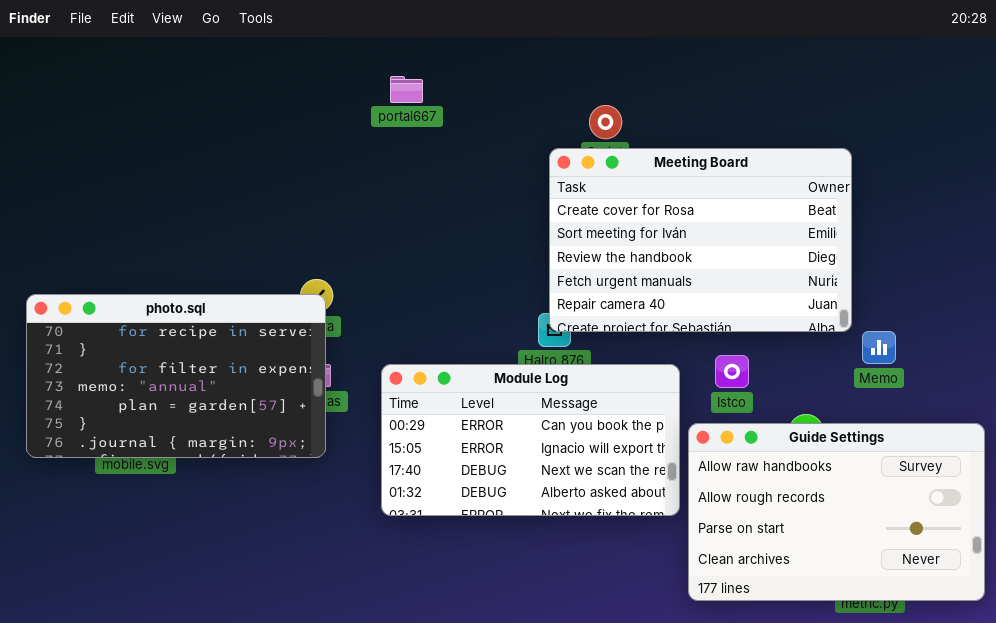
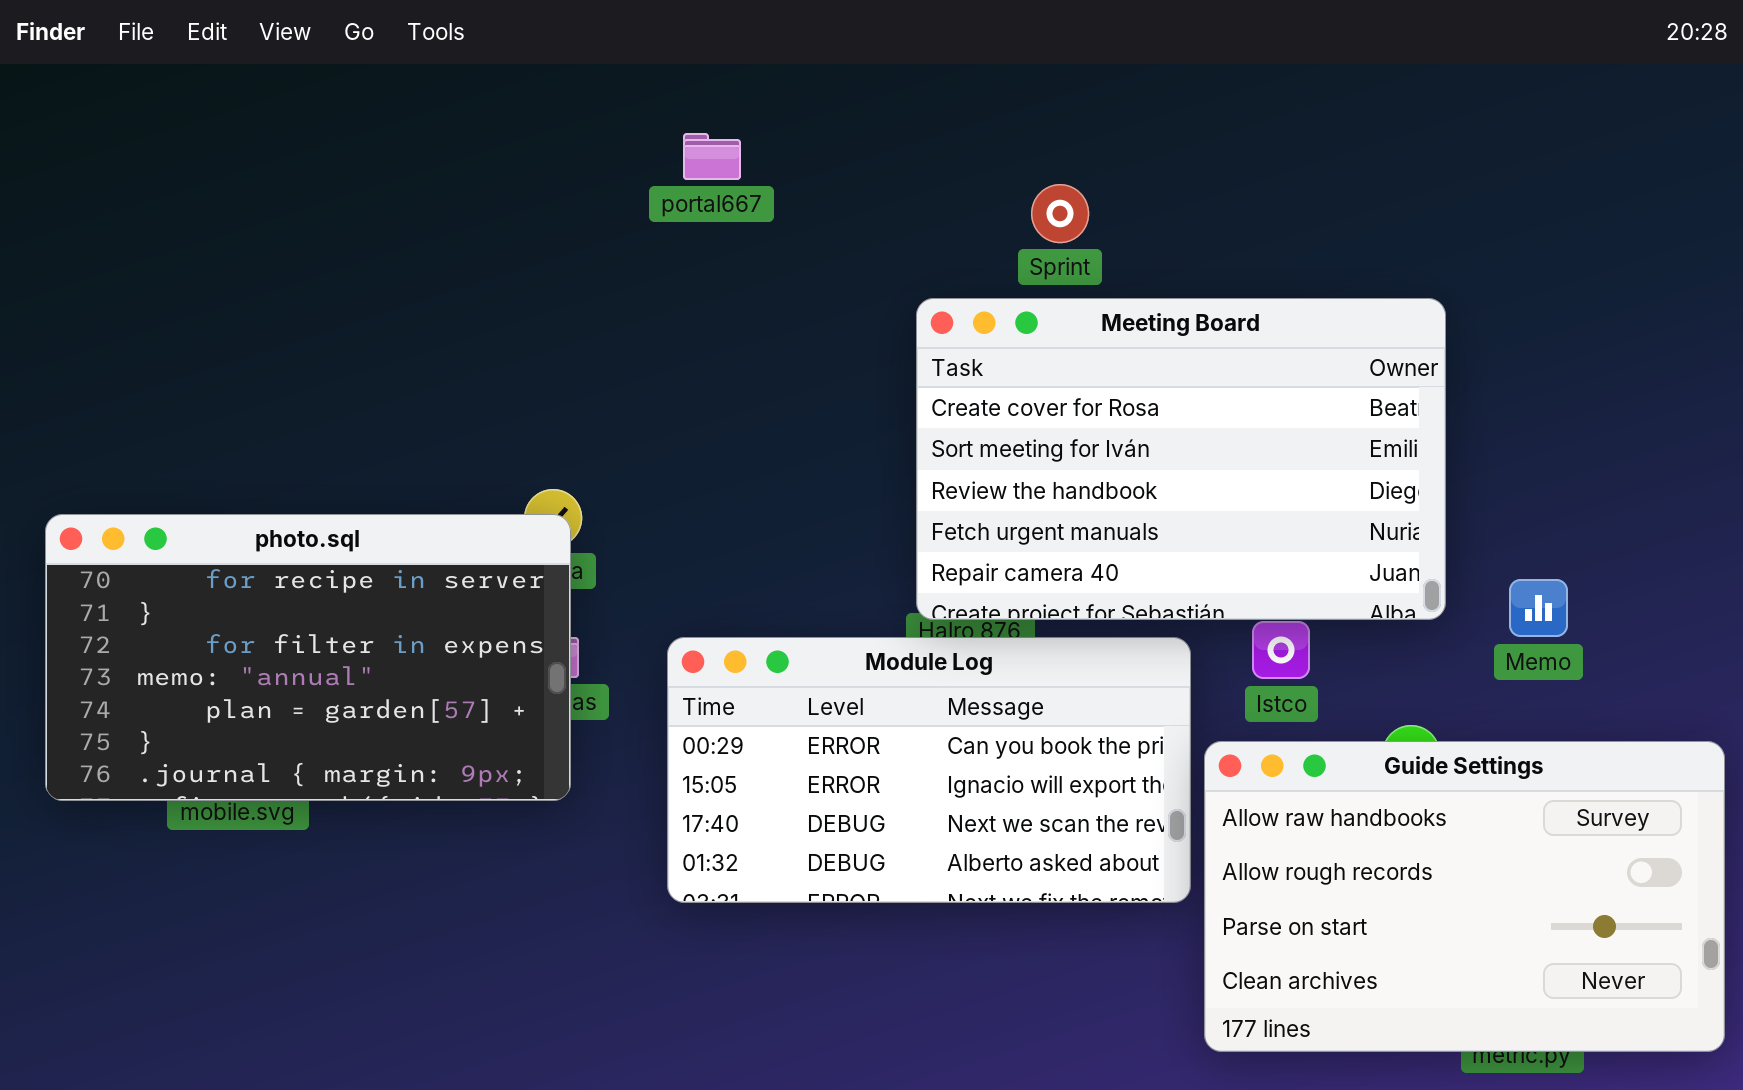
Meeting Board: [549,148,852,332] -> [916,298,1446,620], moved

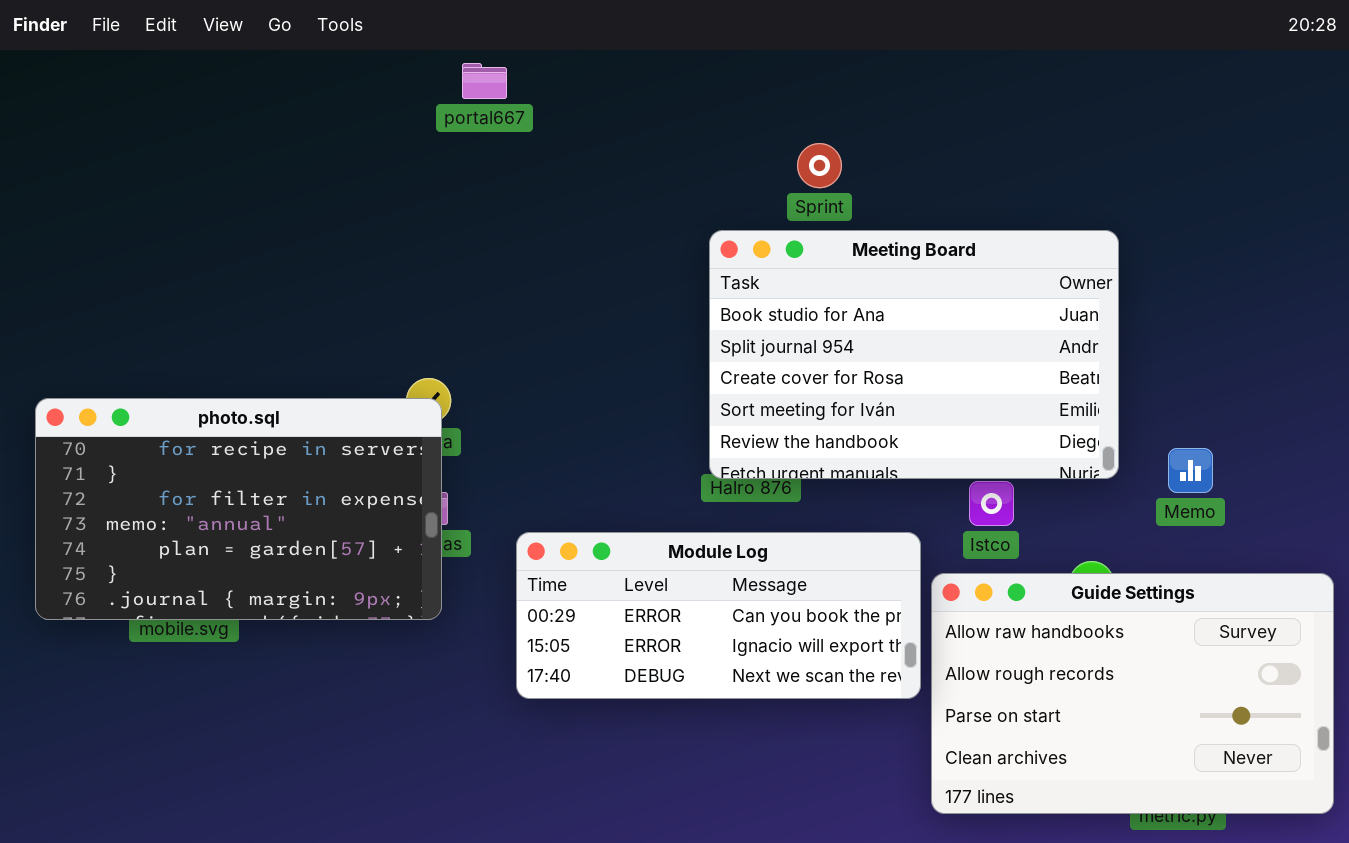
portal667: [683,133,741,180] -> [462,63,507,99], moved
Meeting Board: [916,298,1446,620] -> [709,230,1119,479], scrolled up 2 rows
Module Log: [667,637,1191,903] -> [516,532,921,699], resized

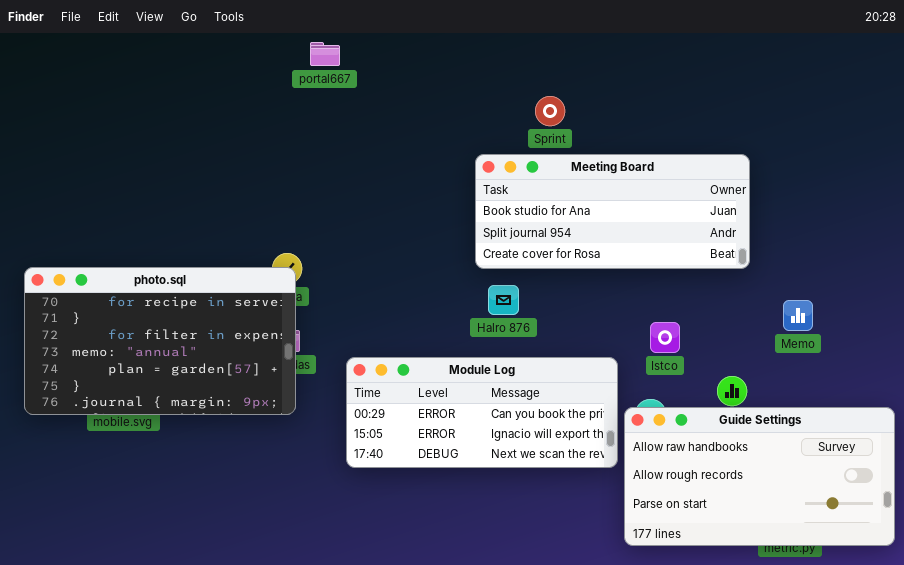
Meeting Board: [709,230,1119,479] -> [475,154,750,269], resized
Guide Settings: [931,573,1334,814] -> [624,407,895,546], resized

